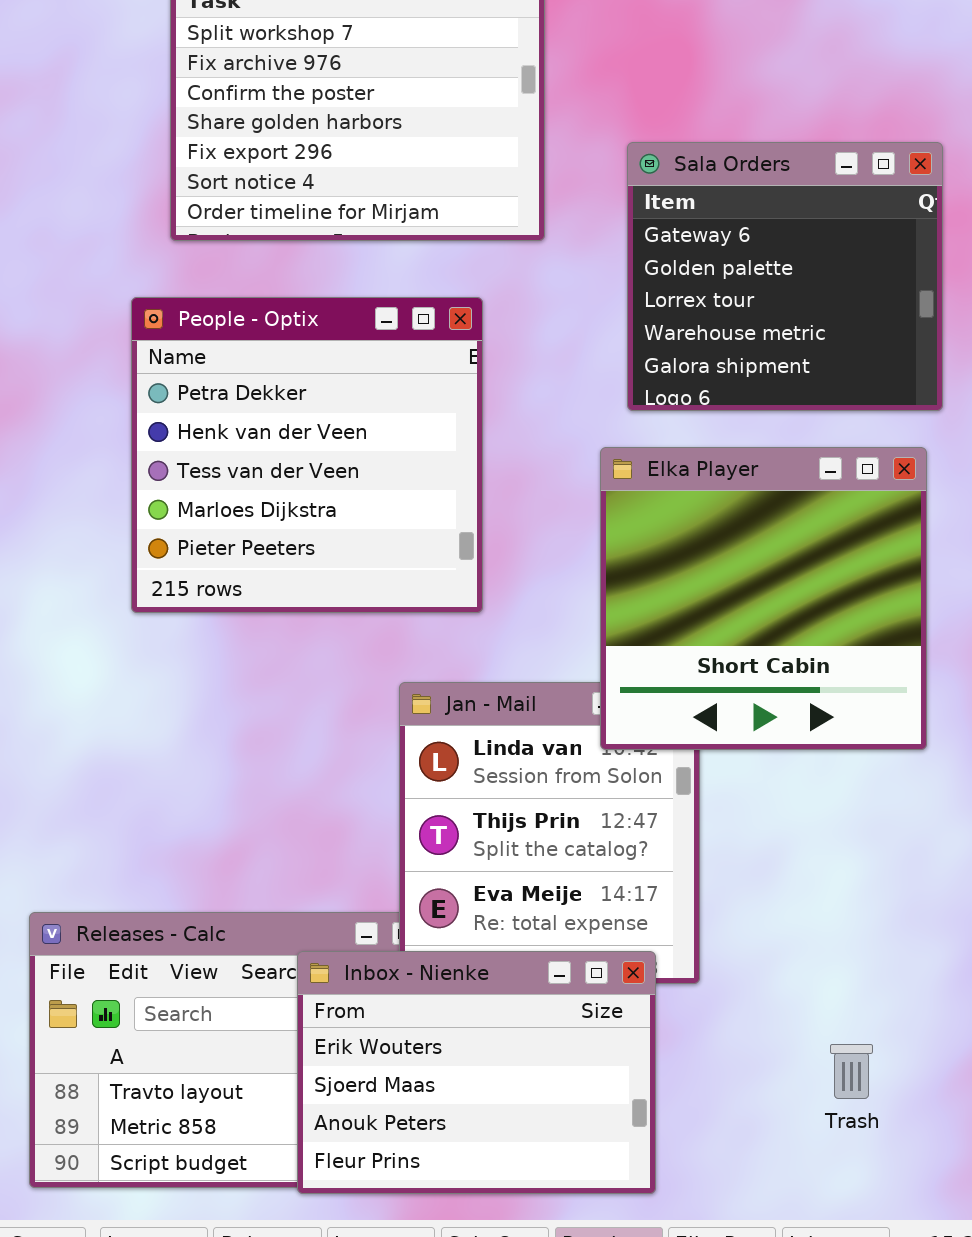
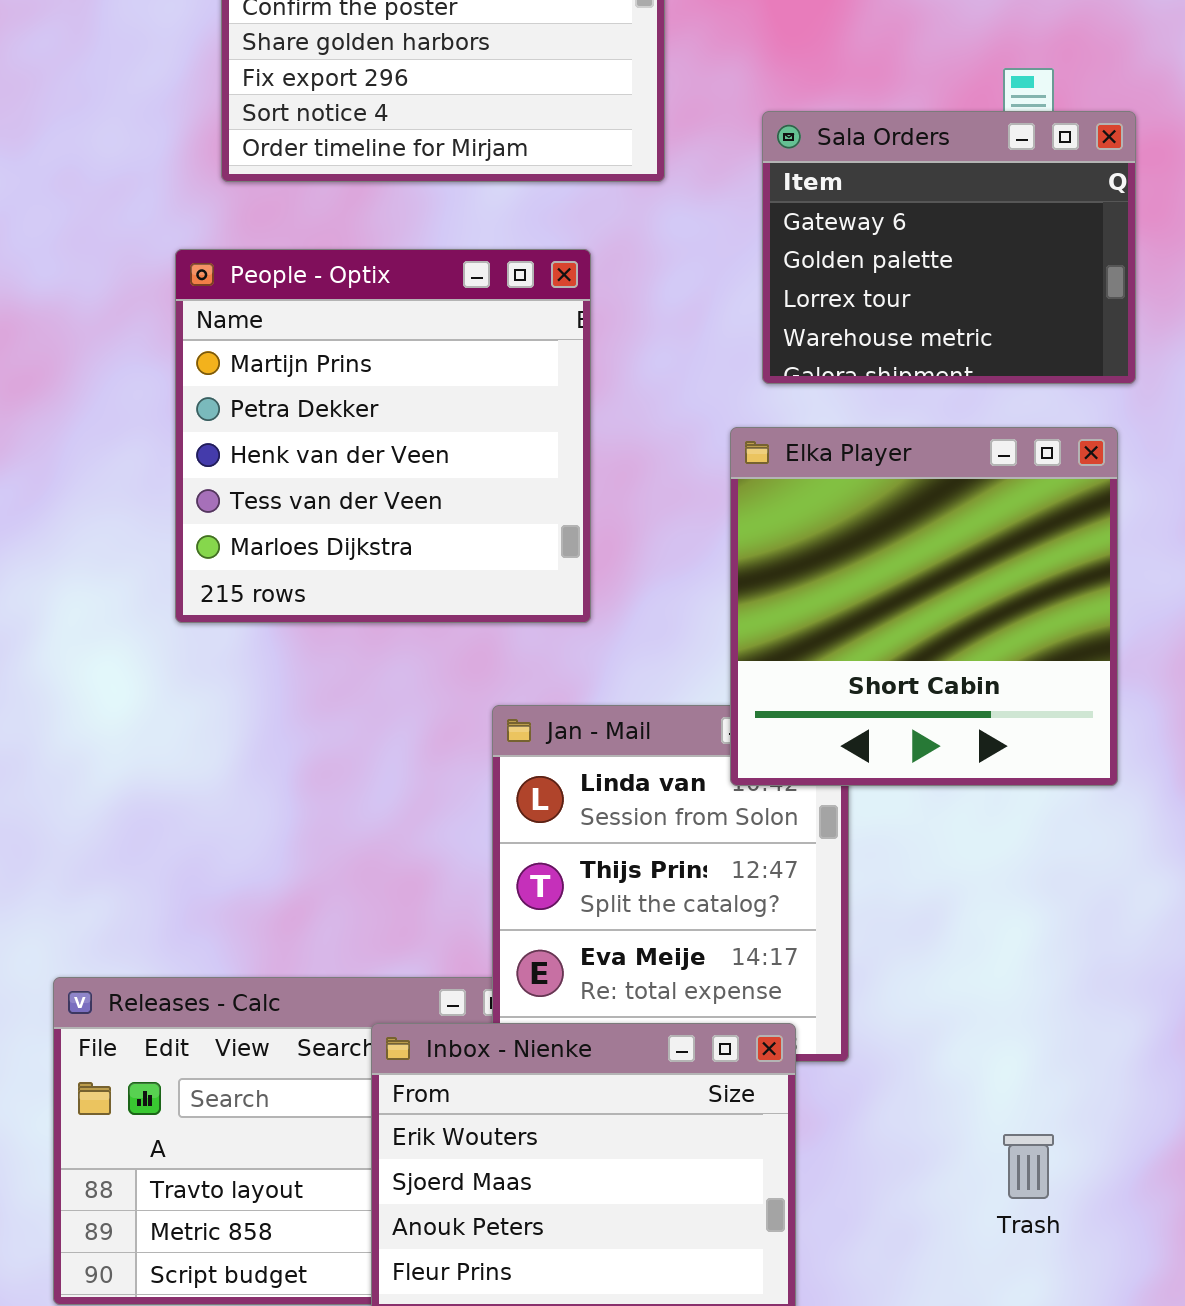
Sala Orders: [627,142,943,411] -> [762,111,1136,384], resized
People - Optix: [131,297,483,613] -> [175,249,591,623], scrolled up 1 row

